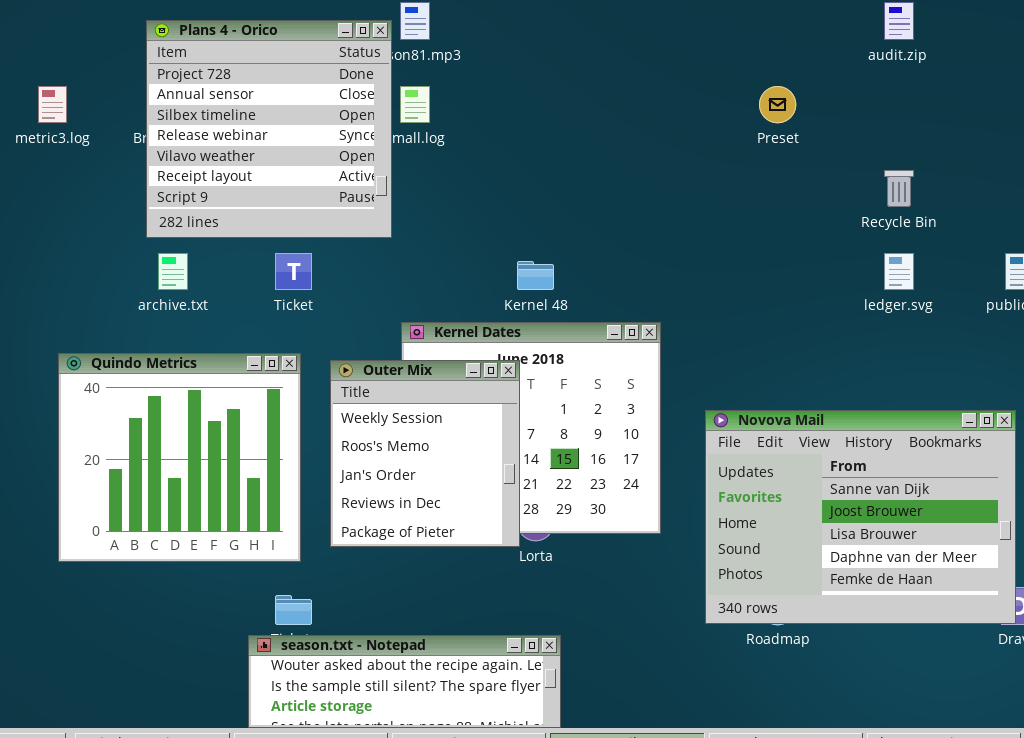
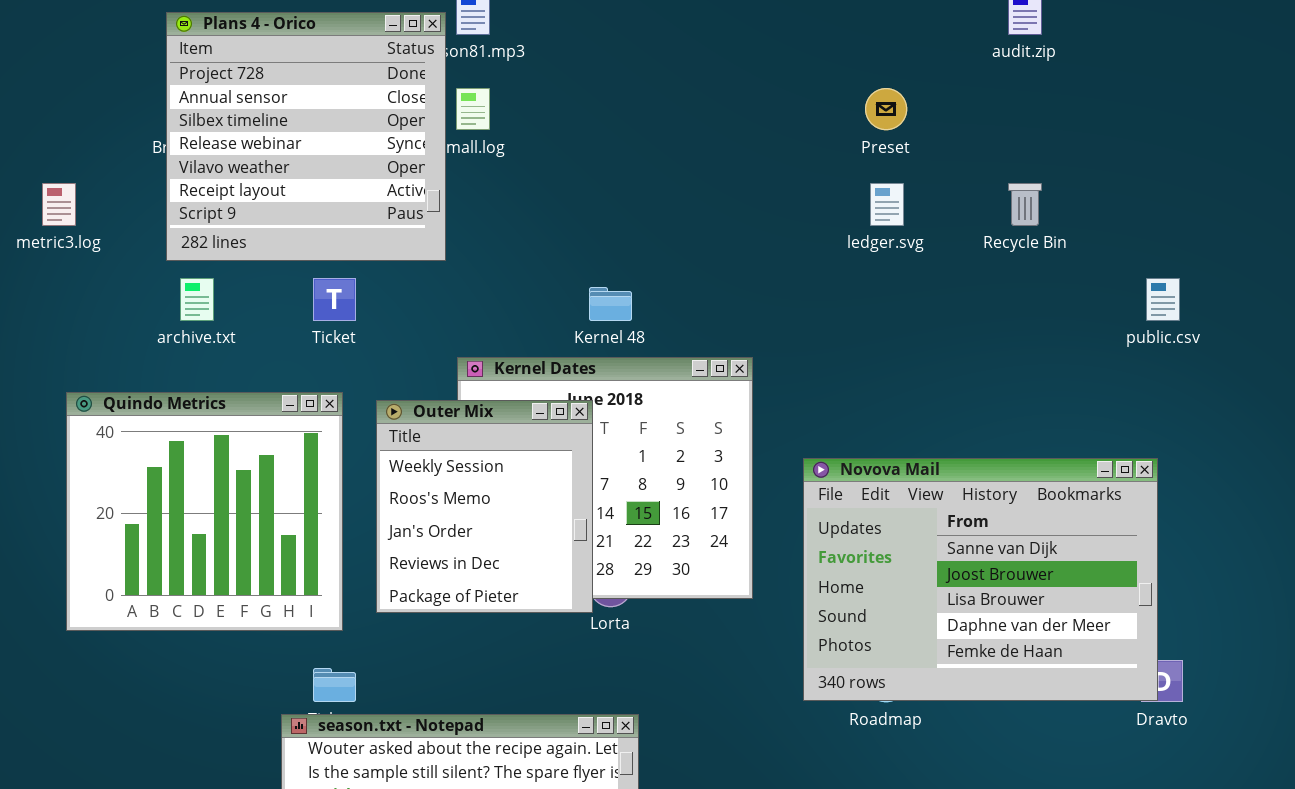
metric3.log: [38,86,67,123] -> [42,183,76,226], moved
ledger.svg: [884,253,914,290] -> [870,183,904,226], moved

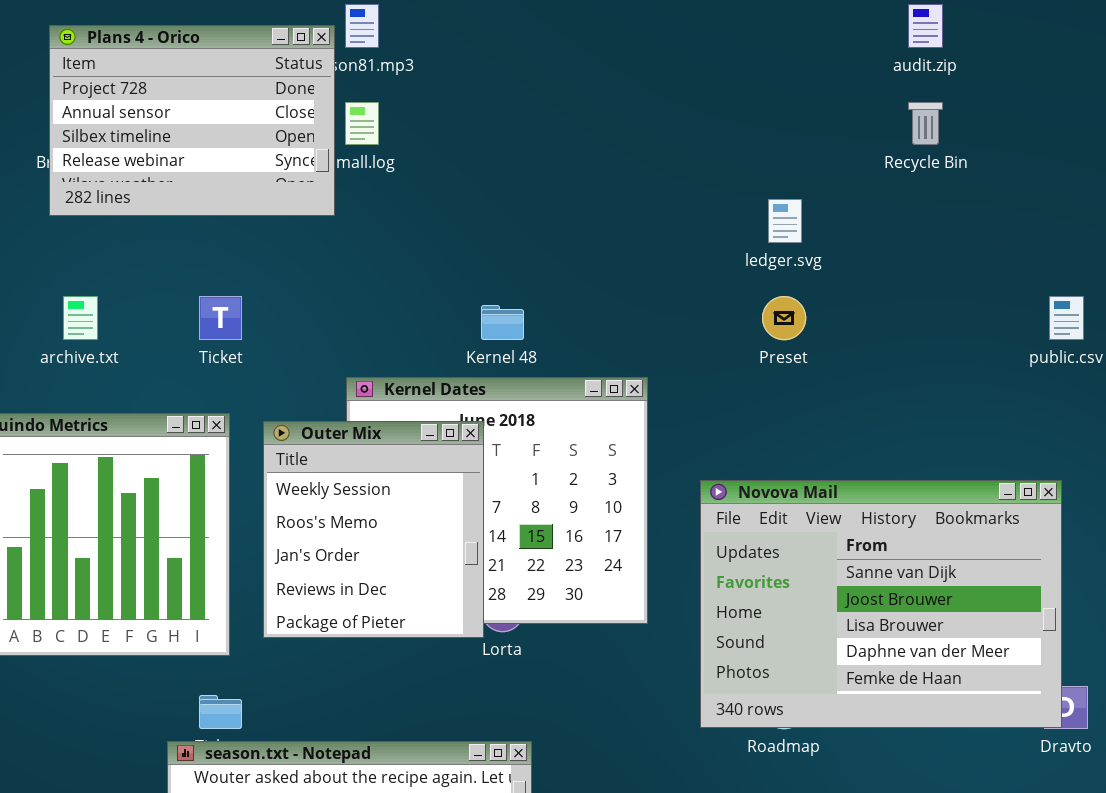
Plans 4 - Orico: [166,12,446,261] -> [49,25,335,216], resized
Preset: [865,88,907,130] -> [762,296,806,340], moved
Recycle Bin: [1008,183,1042,226] -> [908,102,943,145], moved

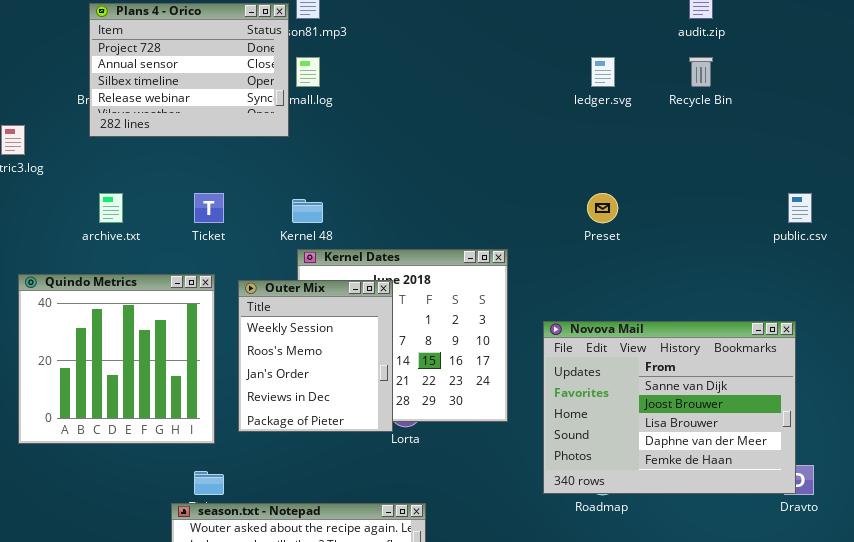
ledger.svg: [768,199,802,243] -> [591,57,615,87], moved
Kernel 48: [481,305,524,340] -> [292,199,323,223], moved

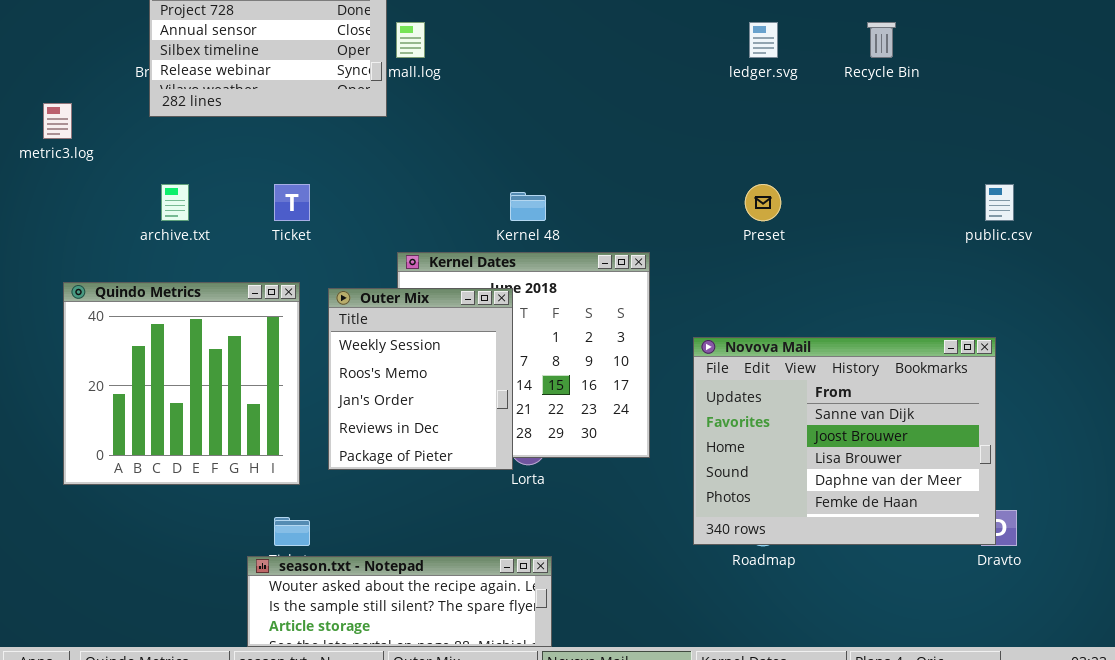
Kernel 48: [292,199,323,223] -> [510,192,546,221], moved

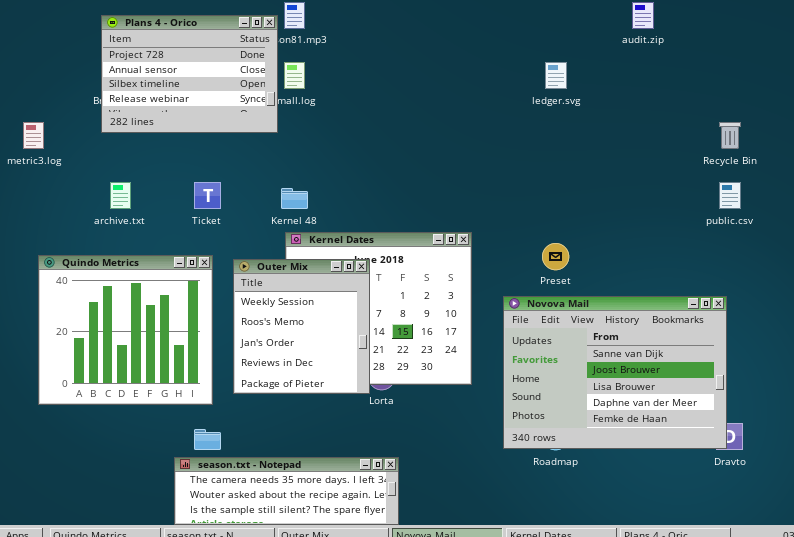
Recycle Bin: [867,22,896,58] -> [719,122,741,149], moved
Preset: [745,184,781,221] -> [542,243,569,270], moved
Kernel 48: [510,192,546,221] -> [281,188,308,209], moved
season.txt - Notepad: [247,556,552,647] -> [174,457,399,525], scrolled up 1 row

